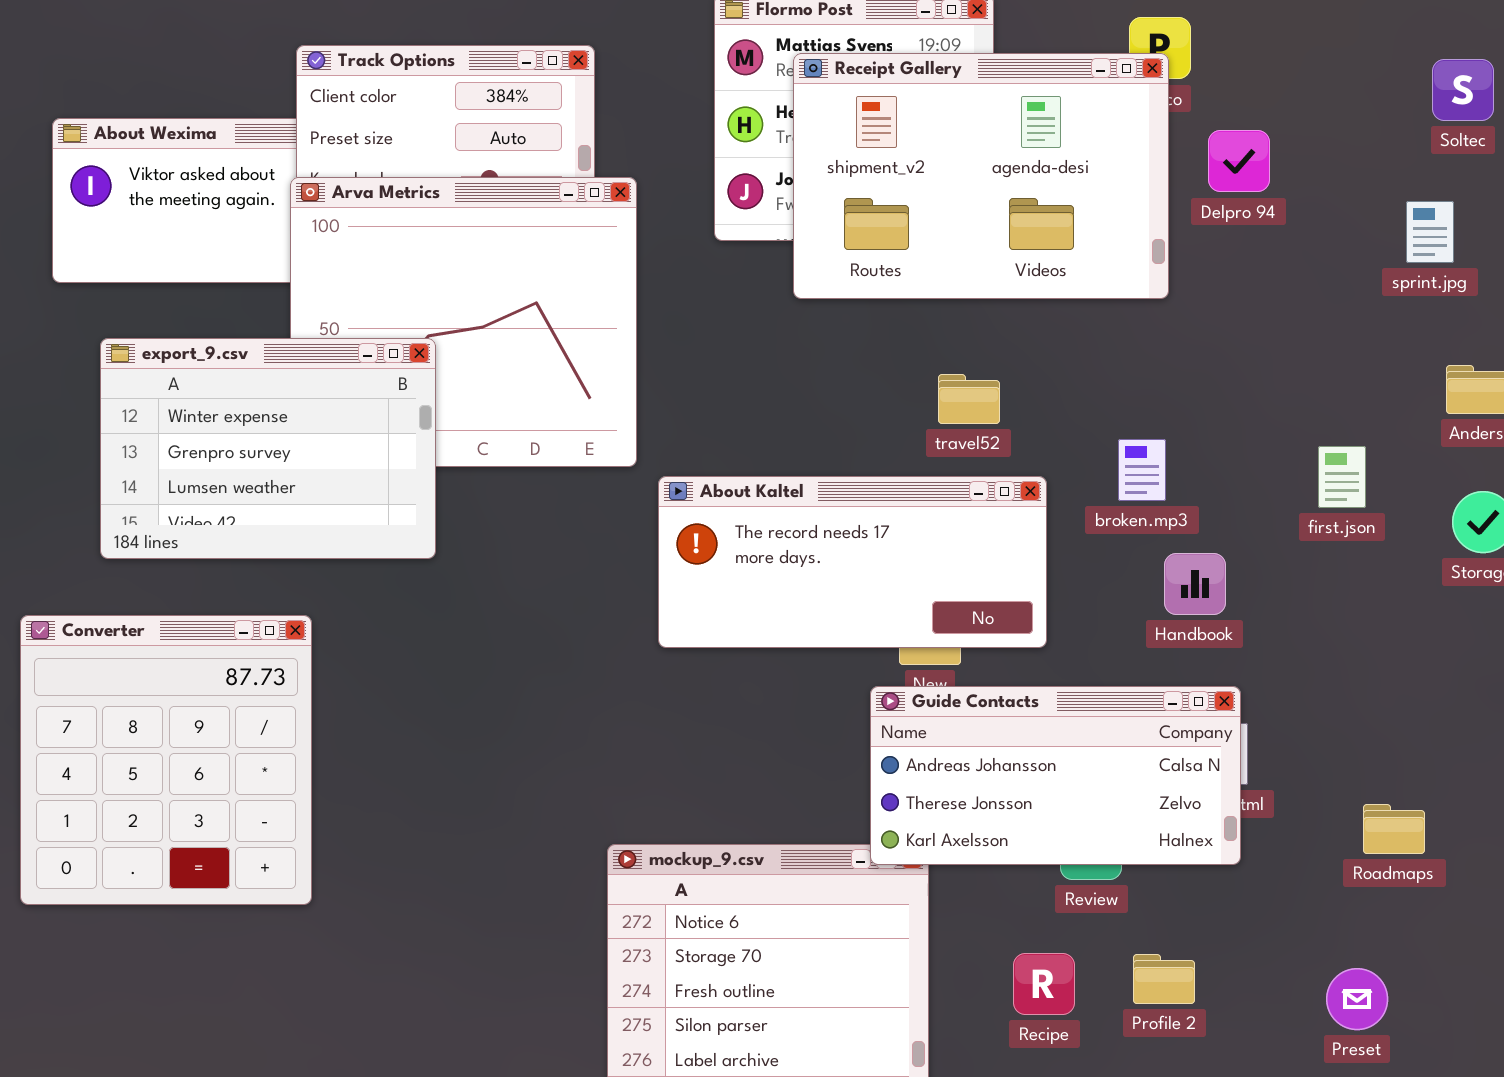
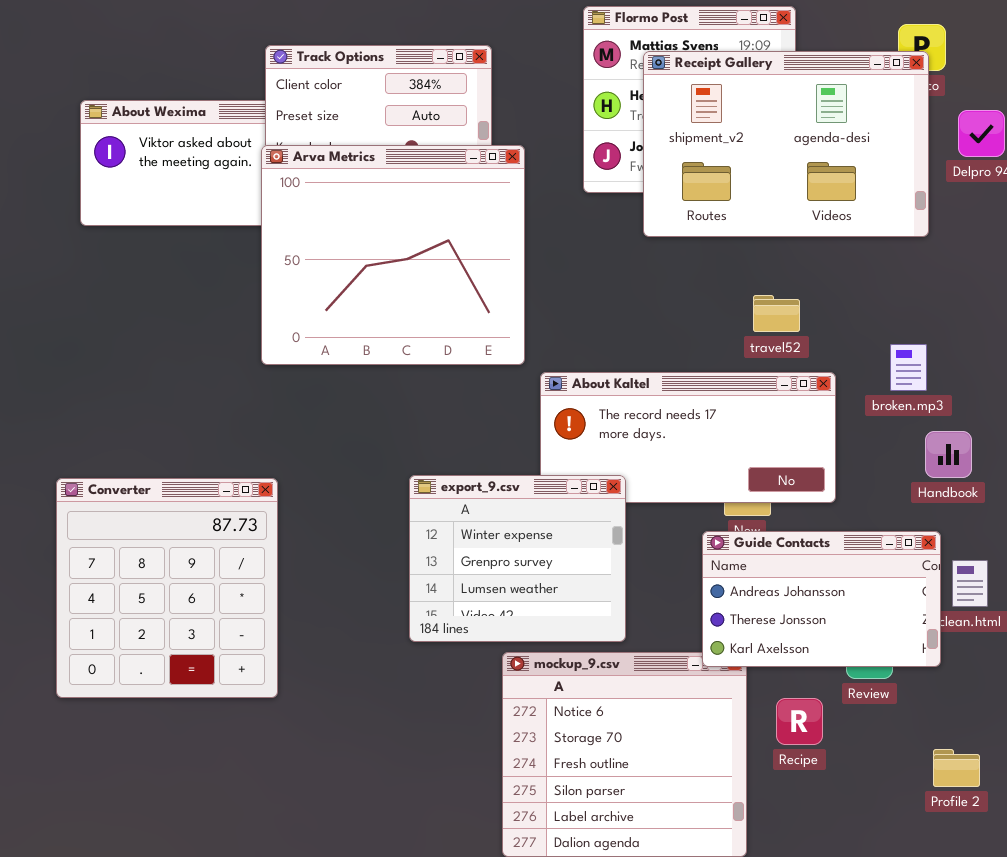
export_9.csv: [100,338,436,559] -> [409,475,626,642], moved, resized
Guide Contacts: [870,686,1241,865] -> [702,531,941,667], resized
Recipe: [1013,953,1075,1015] -> [776,698,823,745], moved
Profile 2: [1133,954,1195,1004] -> [933,749,980,787], moved

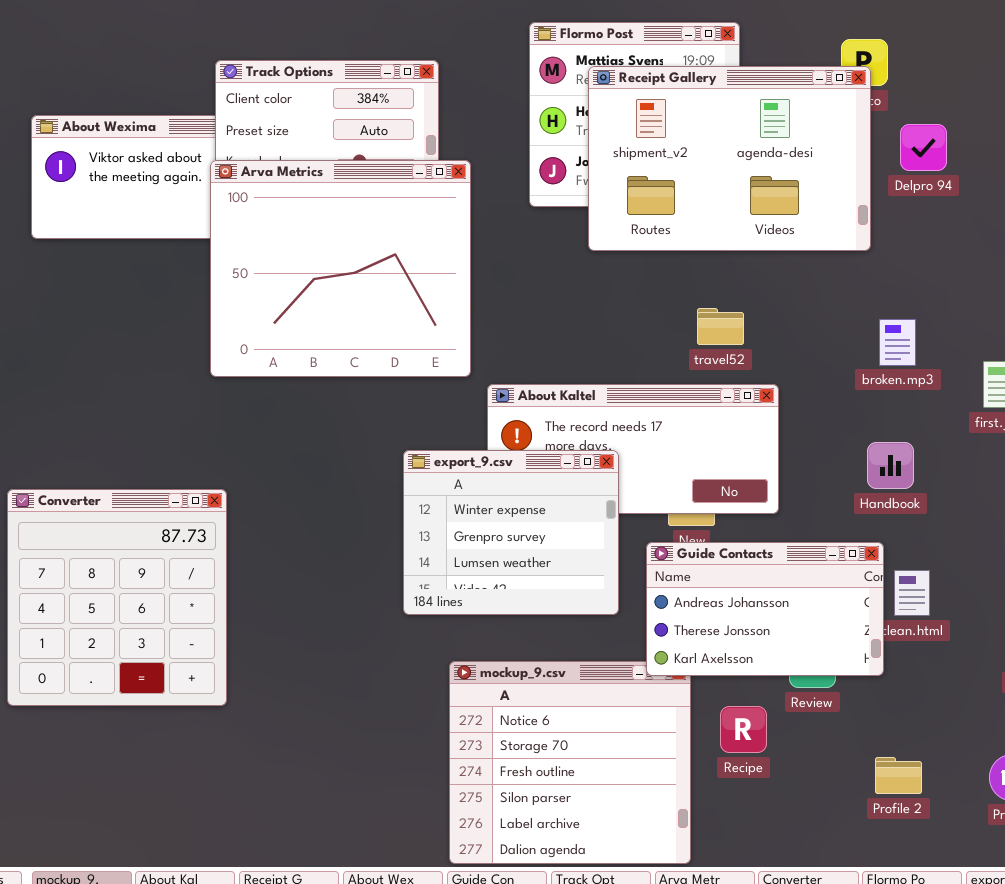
broken.mp3: [890,344,927,391] -> [879,319,916,366], moved
export_9.csv: [409,475,626,642] -> [403,450,619,615], moved

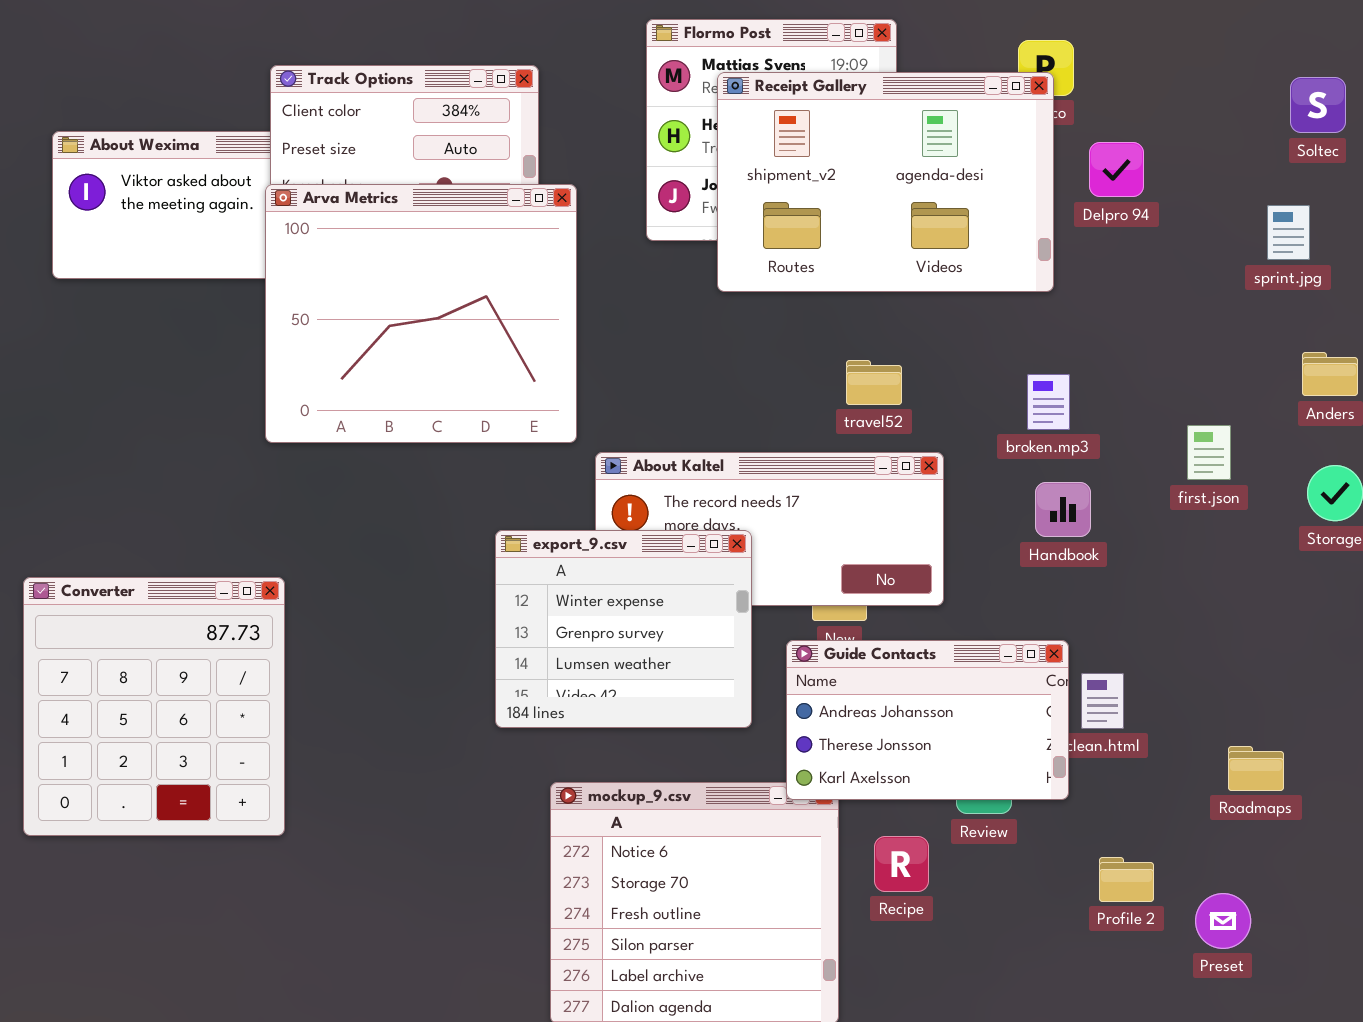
broken.mp3: [879,319,916,366] -> [1027,374,1070,430], moved
Handbook: [867,442,914,489] -> [1035,482,1091,537], moved
Profile 2: [875,757,922,794] -> [1099,857,1154,902], moved

